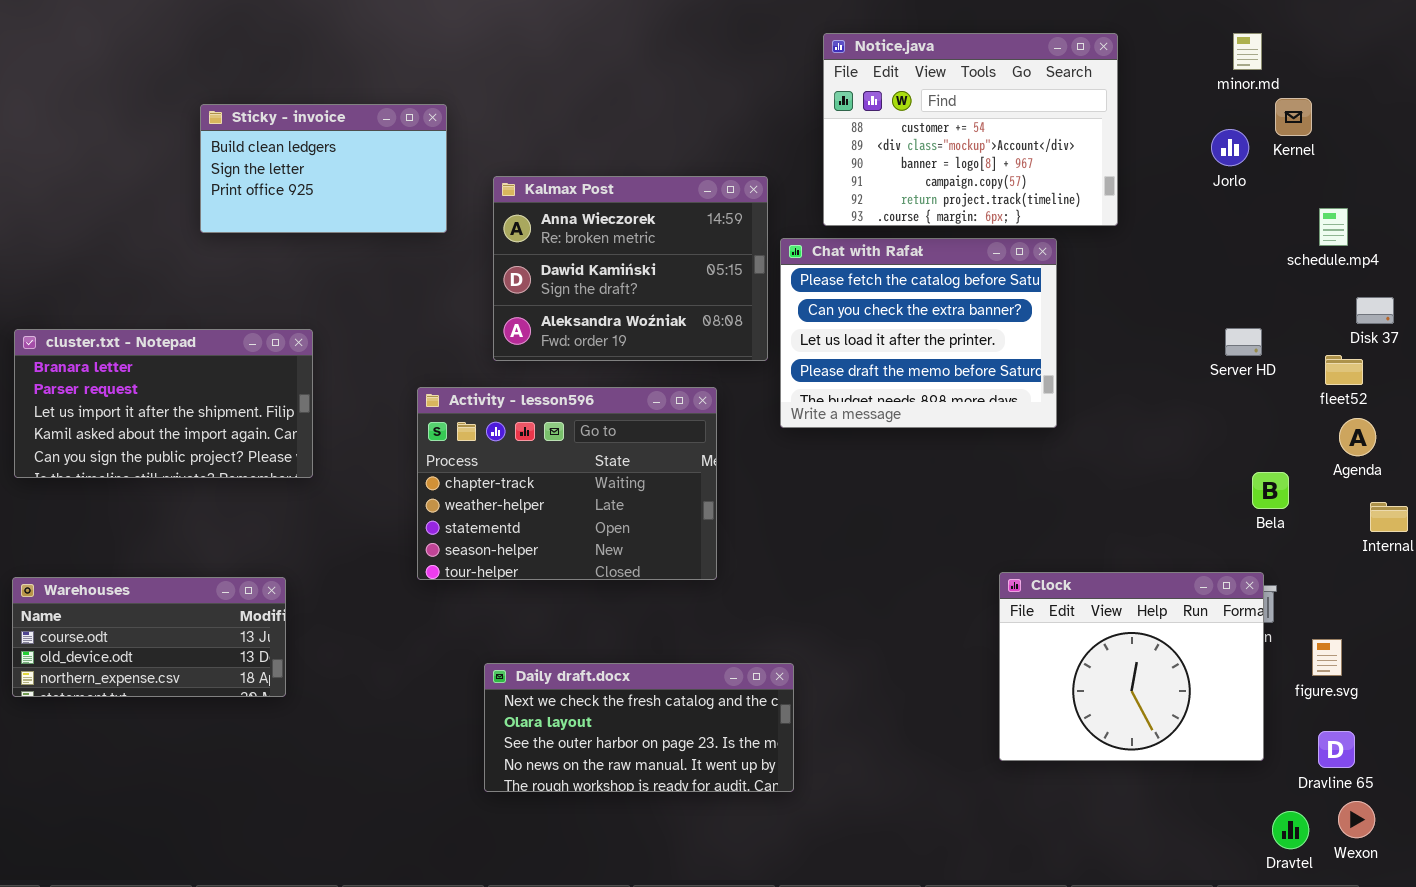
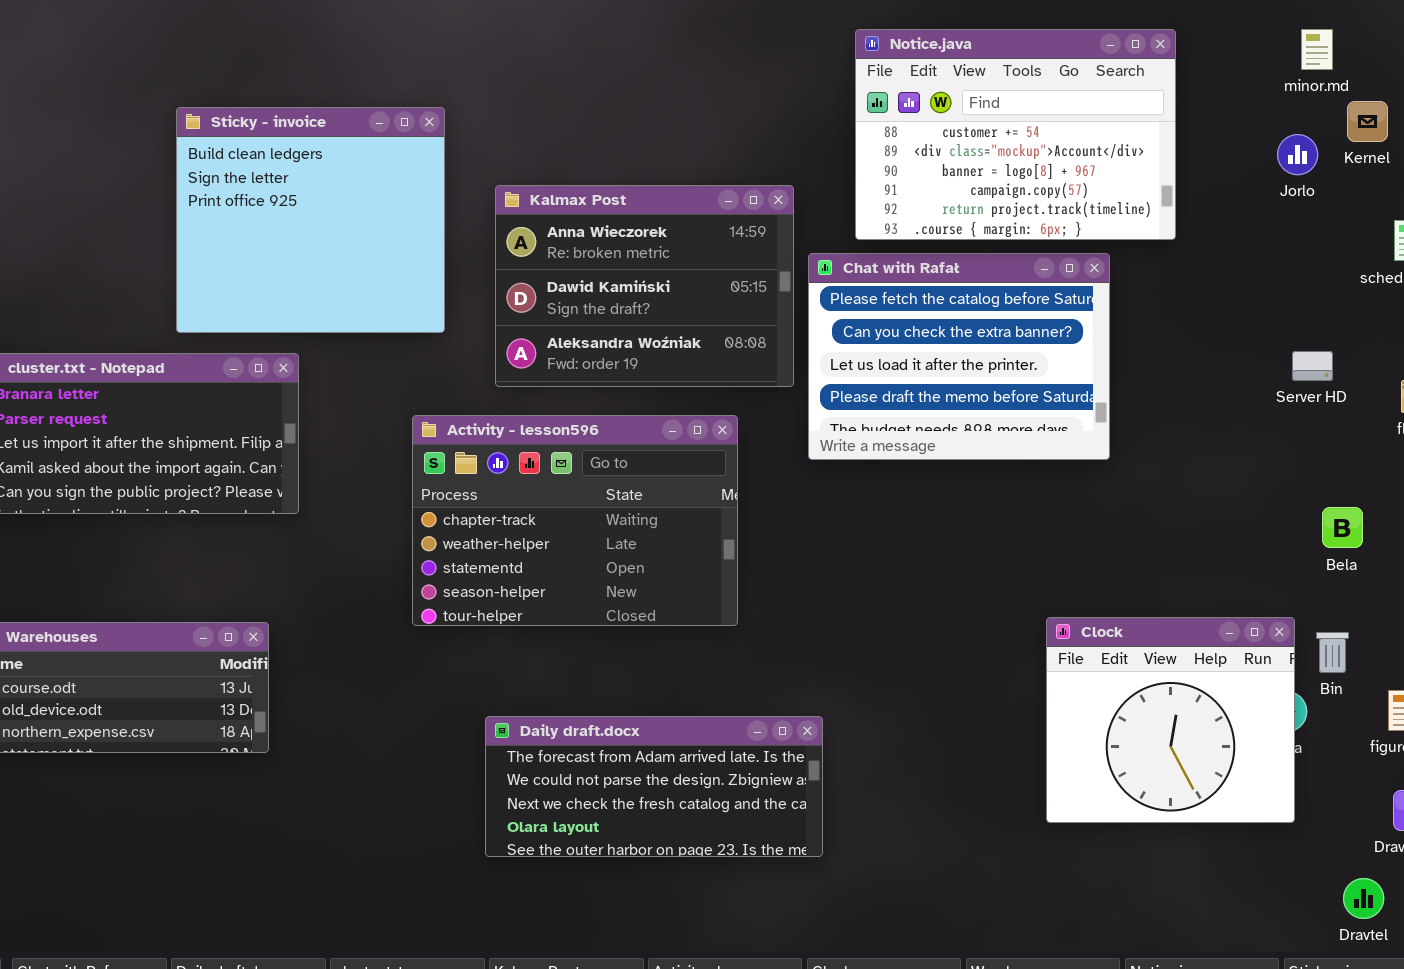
Sticky - invoice: [200,104,447,233] -> [176,107,445,333], resized
Clock: [999,572,1264,761] -> [1046,617,1295,823], resized
Daily draft.docx: [484,663,794,792] -> [485,716,823,857], scrolled up 2 rows

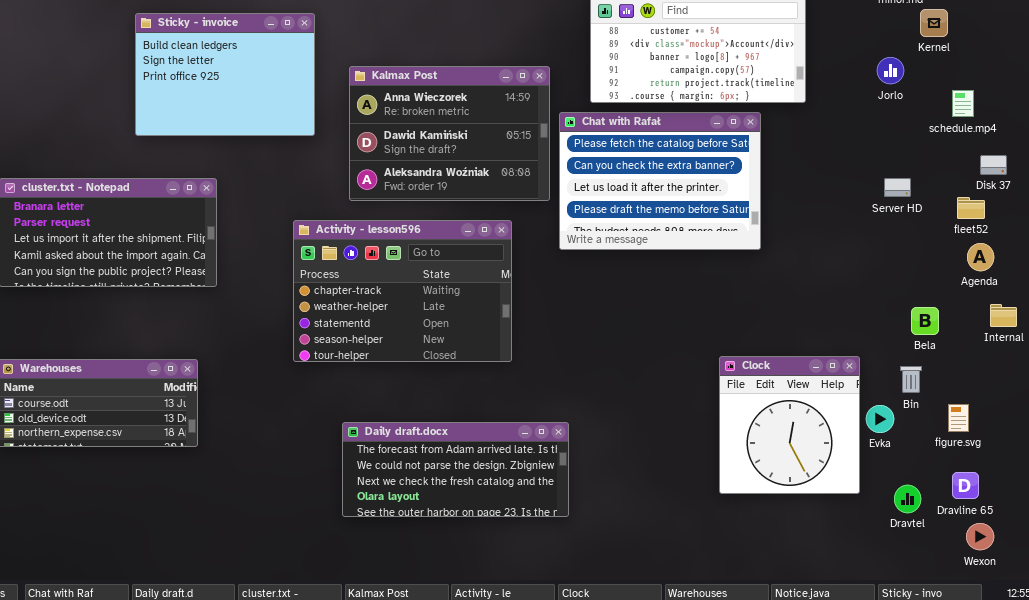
Sticky - invoice: [176,107,445,333] -> [135,13,315,136], resized
Jorlo: [1277,134,1318,175] -> [877,57,904,84], moved
Bela: [1322,507,1363,548] -> [911,307,939,335], moved
Clock: [1046,617,1295,823] -> [719,356,860,494], resized
Dravtel: [1343,878,1384,919] -> [894,485,921,513], moved

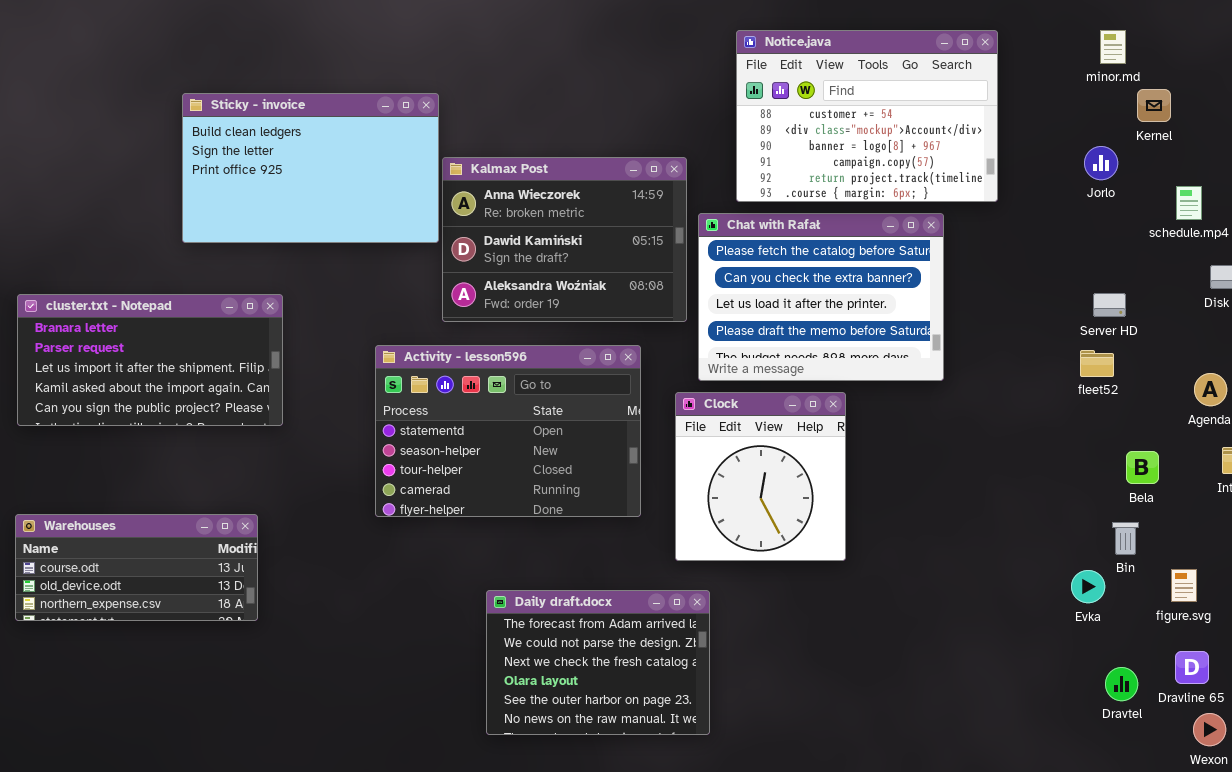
Sticky - invoice: [135,13,315,136] -> [182,93,439,243], resized
fleet52: [957,197,985,219] -> [1080,350,1114,377], moved
Activity - lesson596: [293,220,512,362] -> [375,345,641,517], scrolled down 2 rows
Clock: [719,356,860,494] -> [675,392,846,561], moved
Daily draft.docx: [342,422,569,517] -> [486,590,710,735], resized

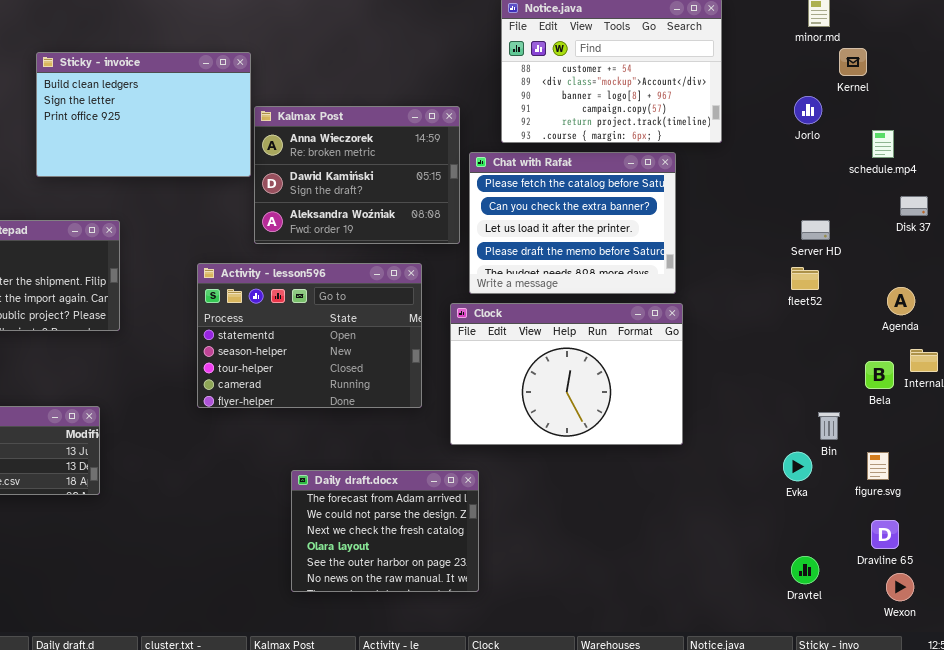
Clock: [675,392,846,561] -> [450,303,683,445], resized
Bela: [1126,451,1159,484] -> [865,361,894,389], moved
Dravtel: [1105,667,1138,701] -> [791,556,819,584], moved

